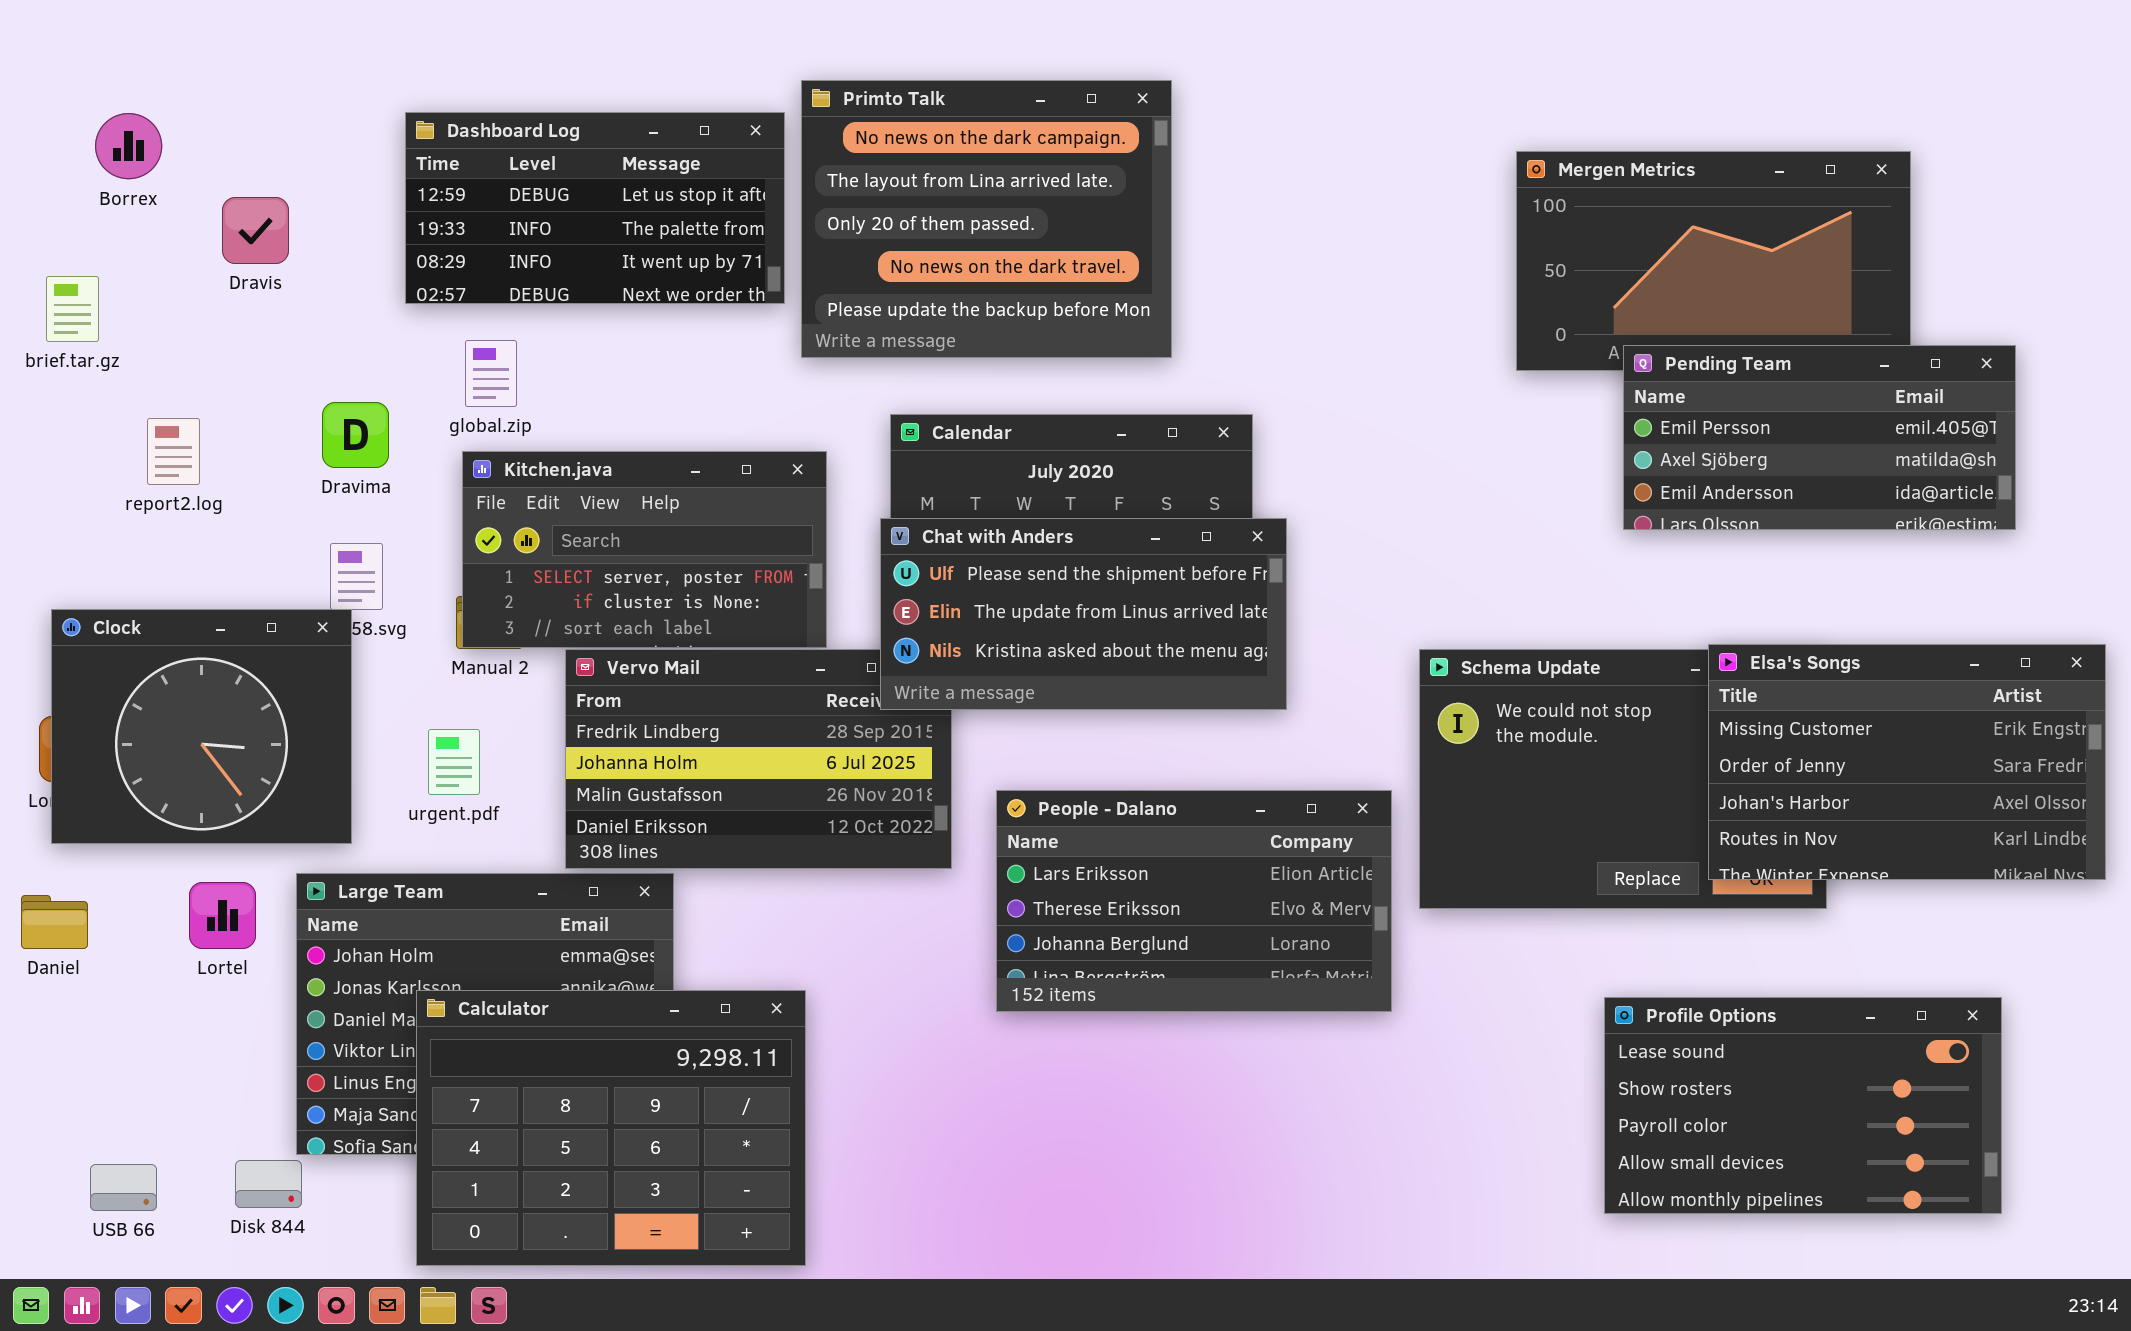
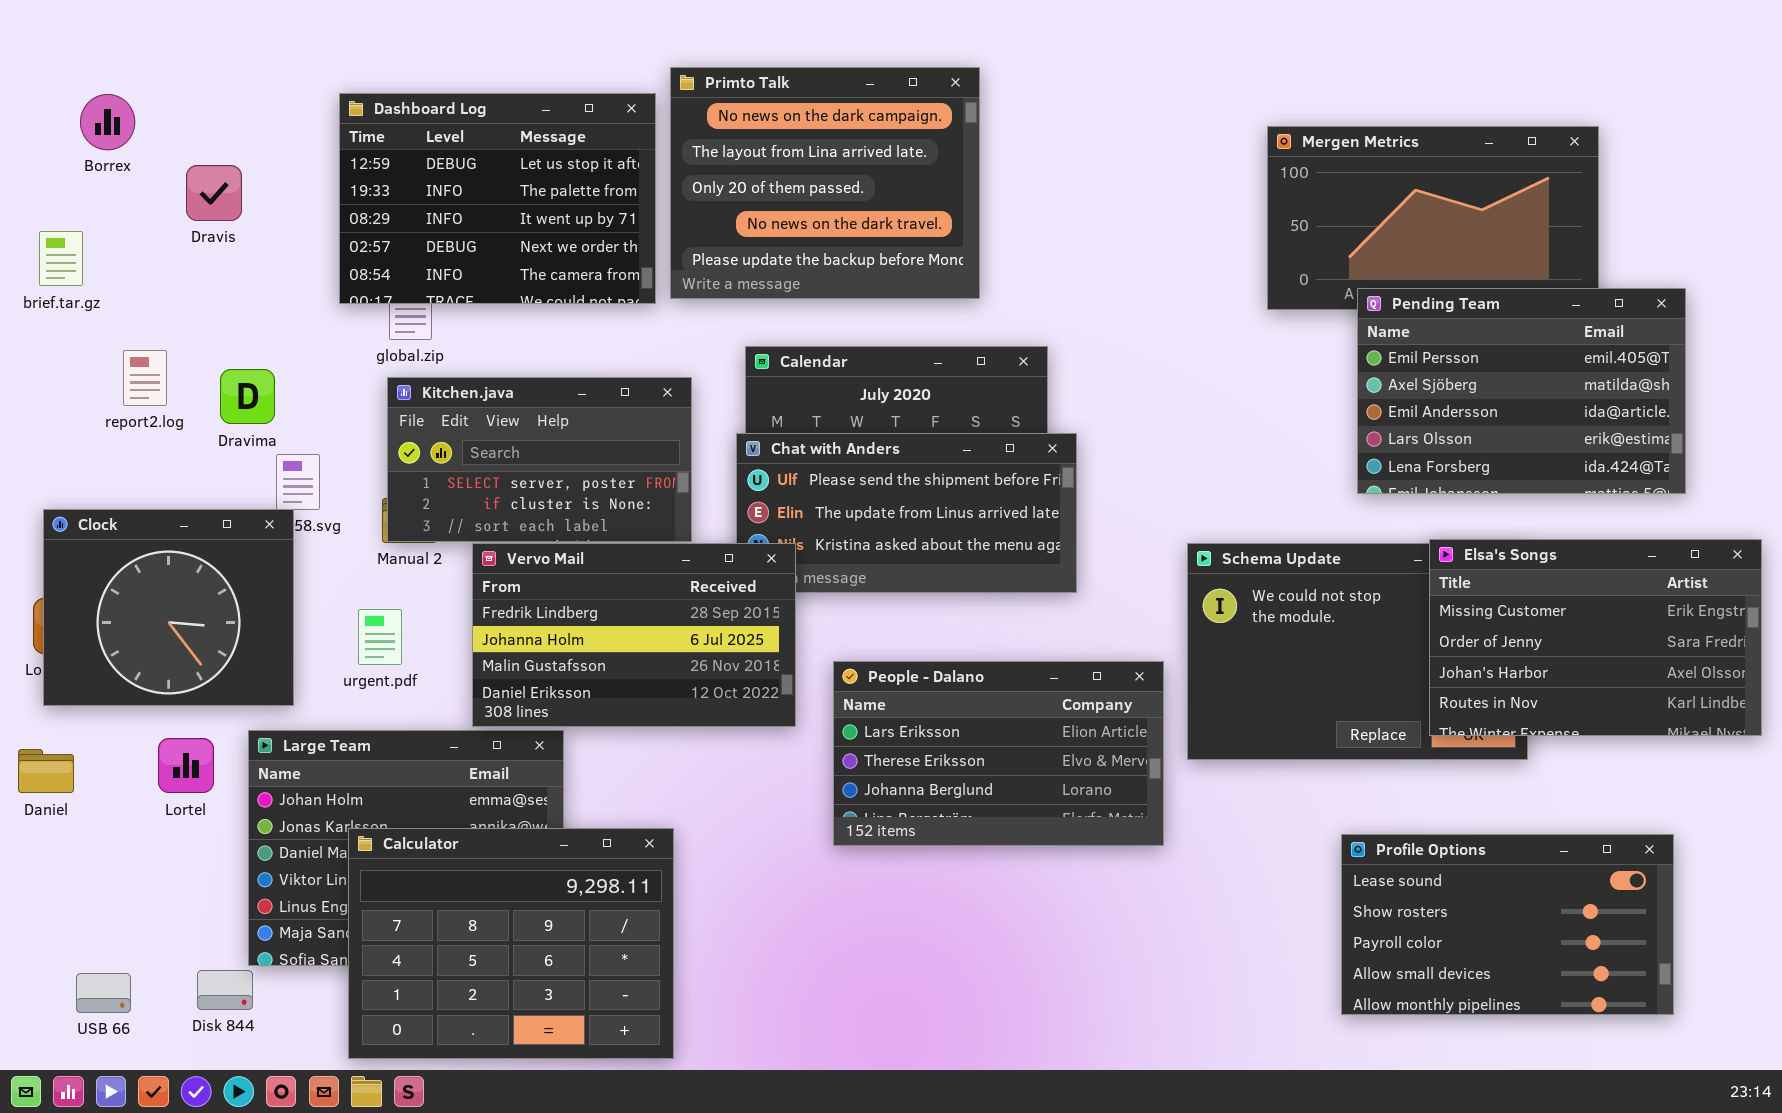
Dashboard Log: [405,112,785,304] -> [339,93,656,304], resized
Pending Team: [1623,345,2016,530] -> [1357,288,1686,494], resized
Dravima: [322,402,389,468] -> [220,369,275,424], moved
Vervo Mail: [565,649,952,869] -> [472,543,796,727], raised

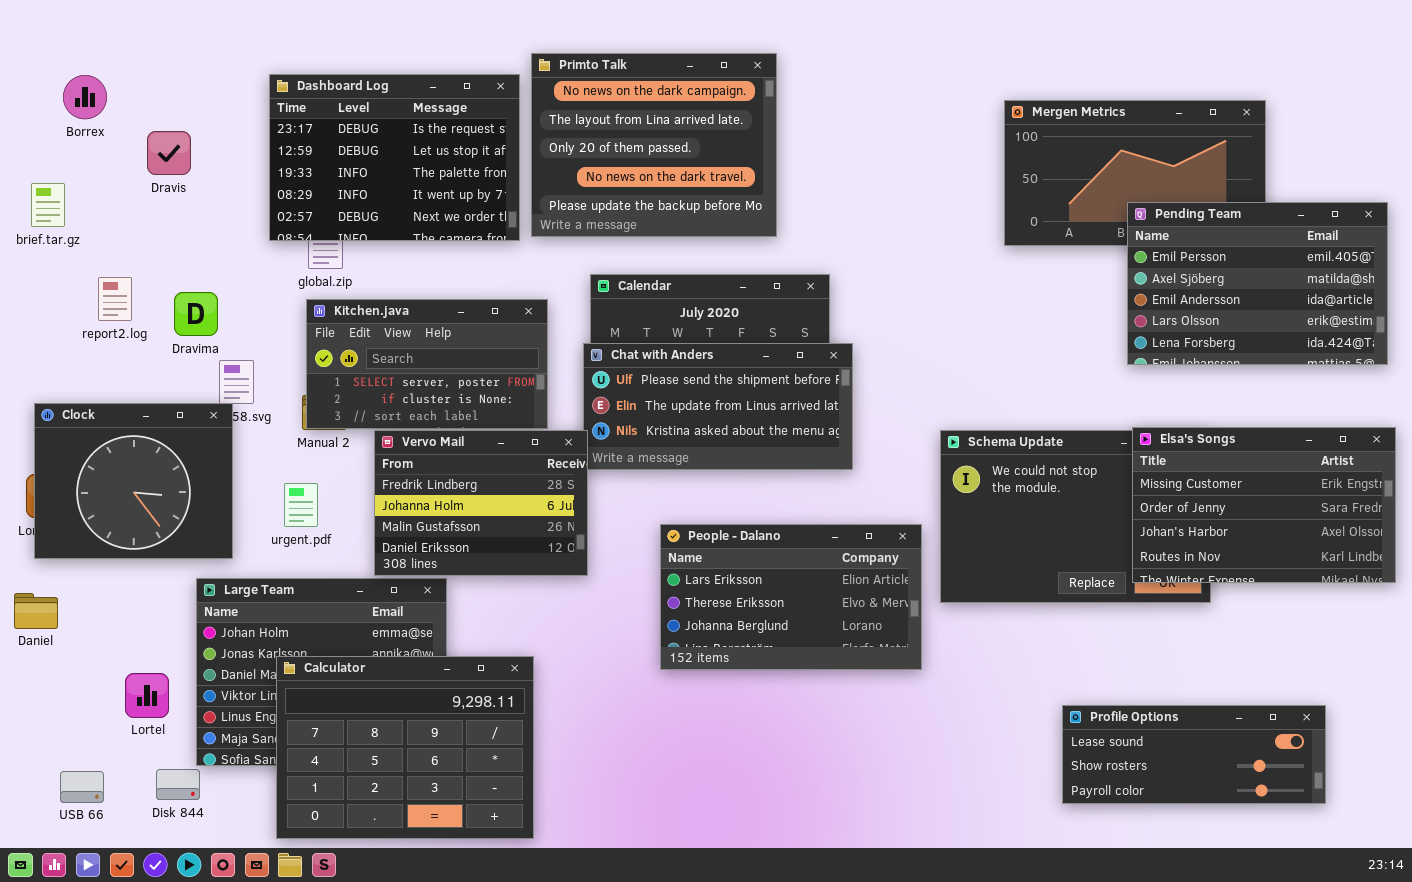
Dashboard Log: [339,93,656,304] -> [269,74,520,241], scrolled up 1 row
Pending Team: [1357,288,1686,494] -> [1127,202,1388,365], moved
Vervo Mail: [472,543,796,727] -> [374,430,588,576], resized
Lortel: [158,738,214,793] -> [125,673,169,718], moved
Profile Options: [1341,834,1674,1015] -> [1062,705,1326,804], resized

